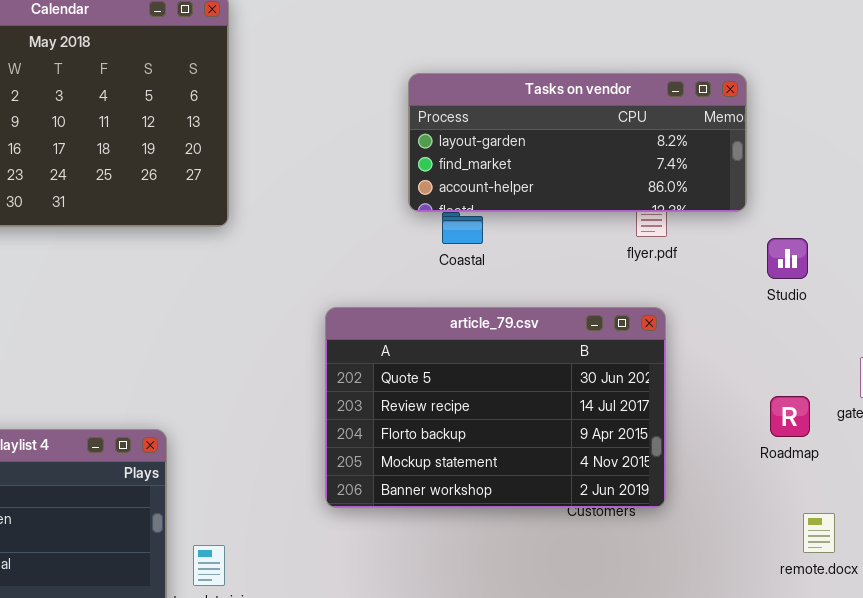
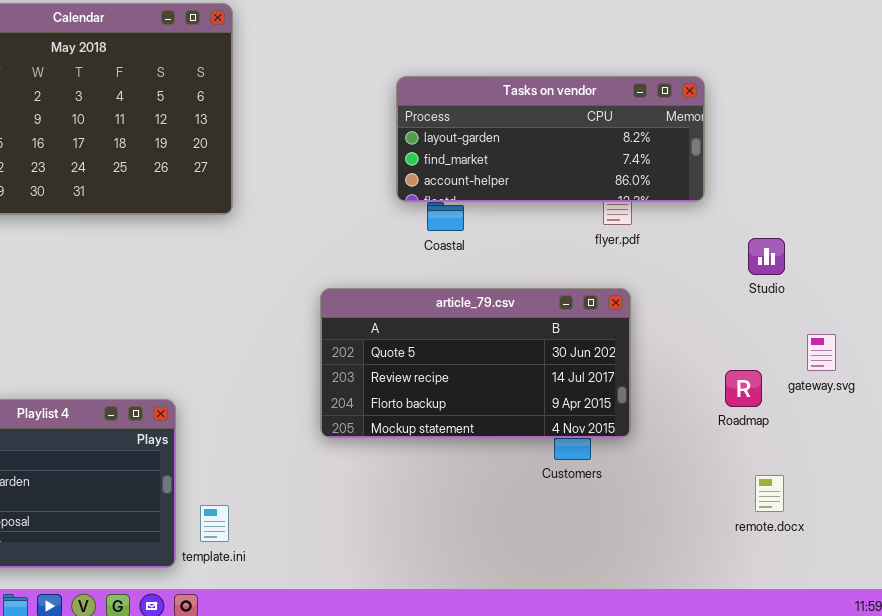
Studio: [767,238,808,279] -> [748,238,785,275], moved
article_79.csv: [325,307,666,508] -> [320,288,631,438], resized

